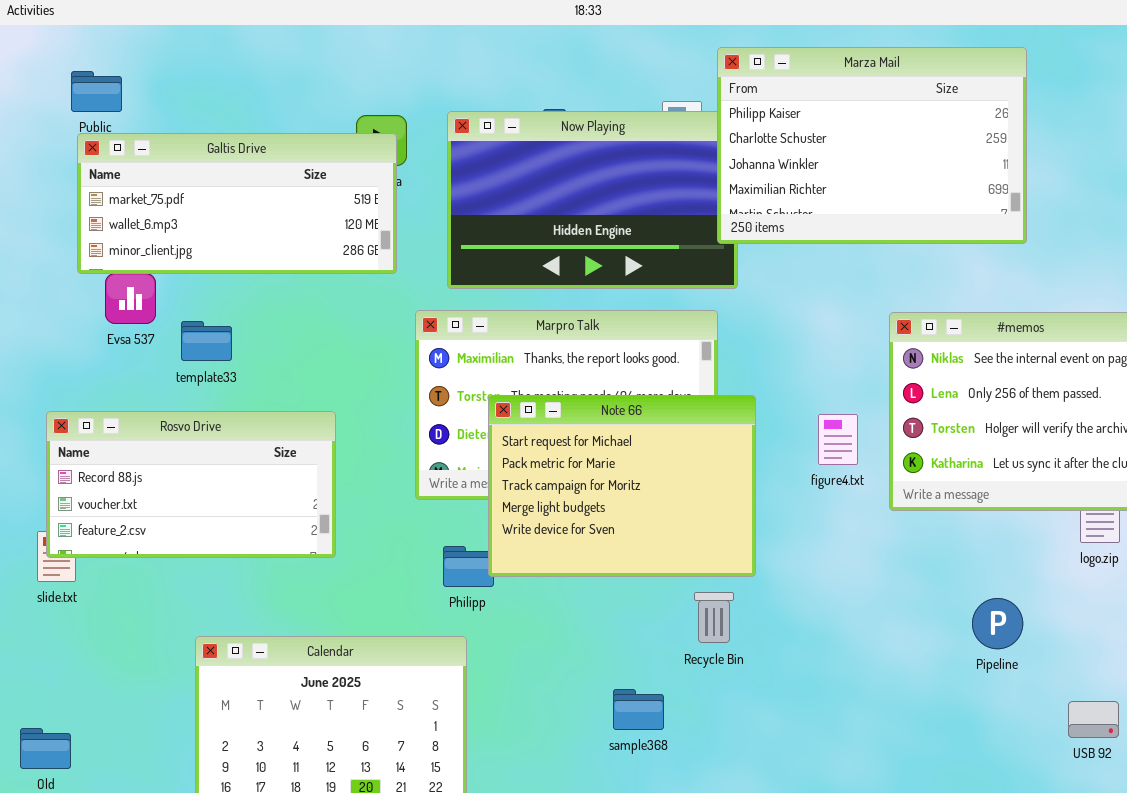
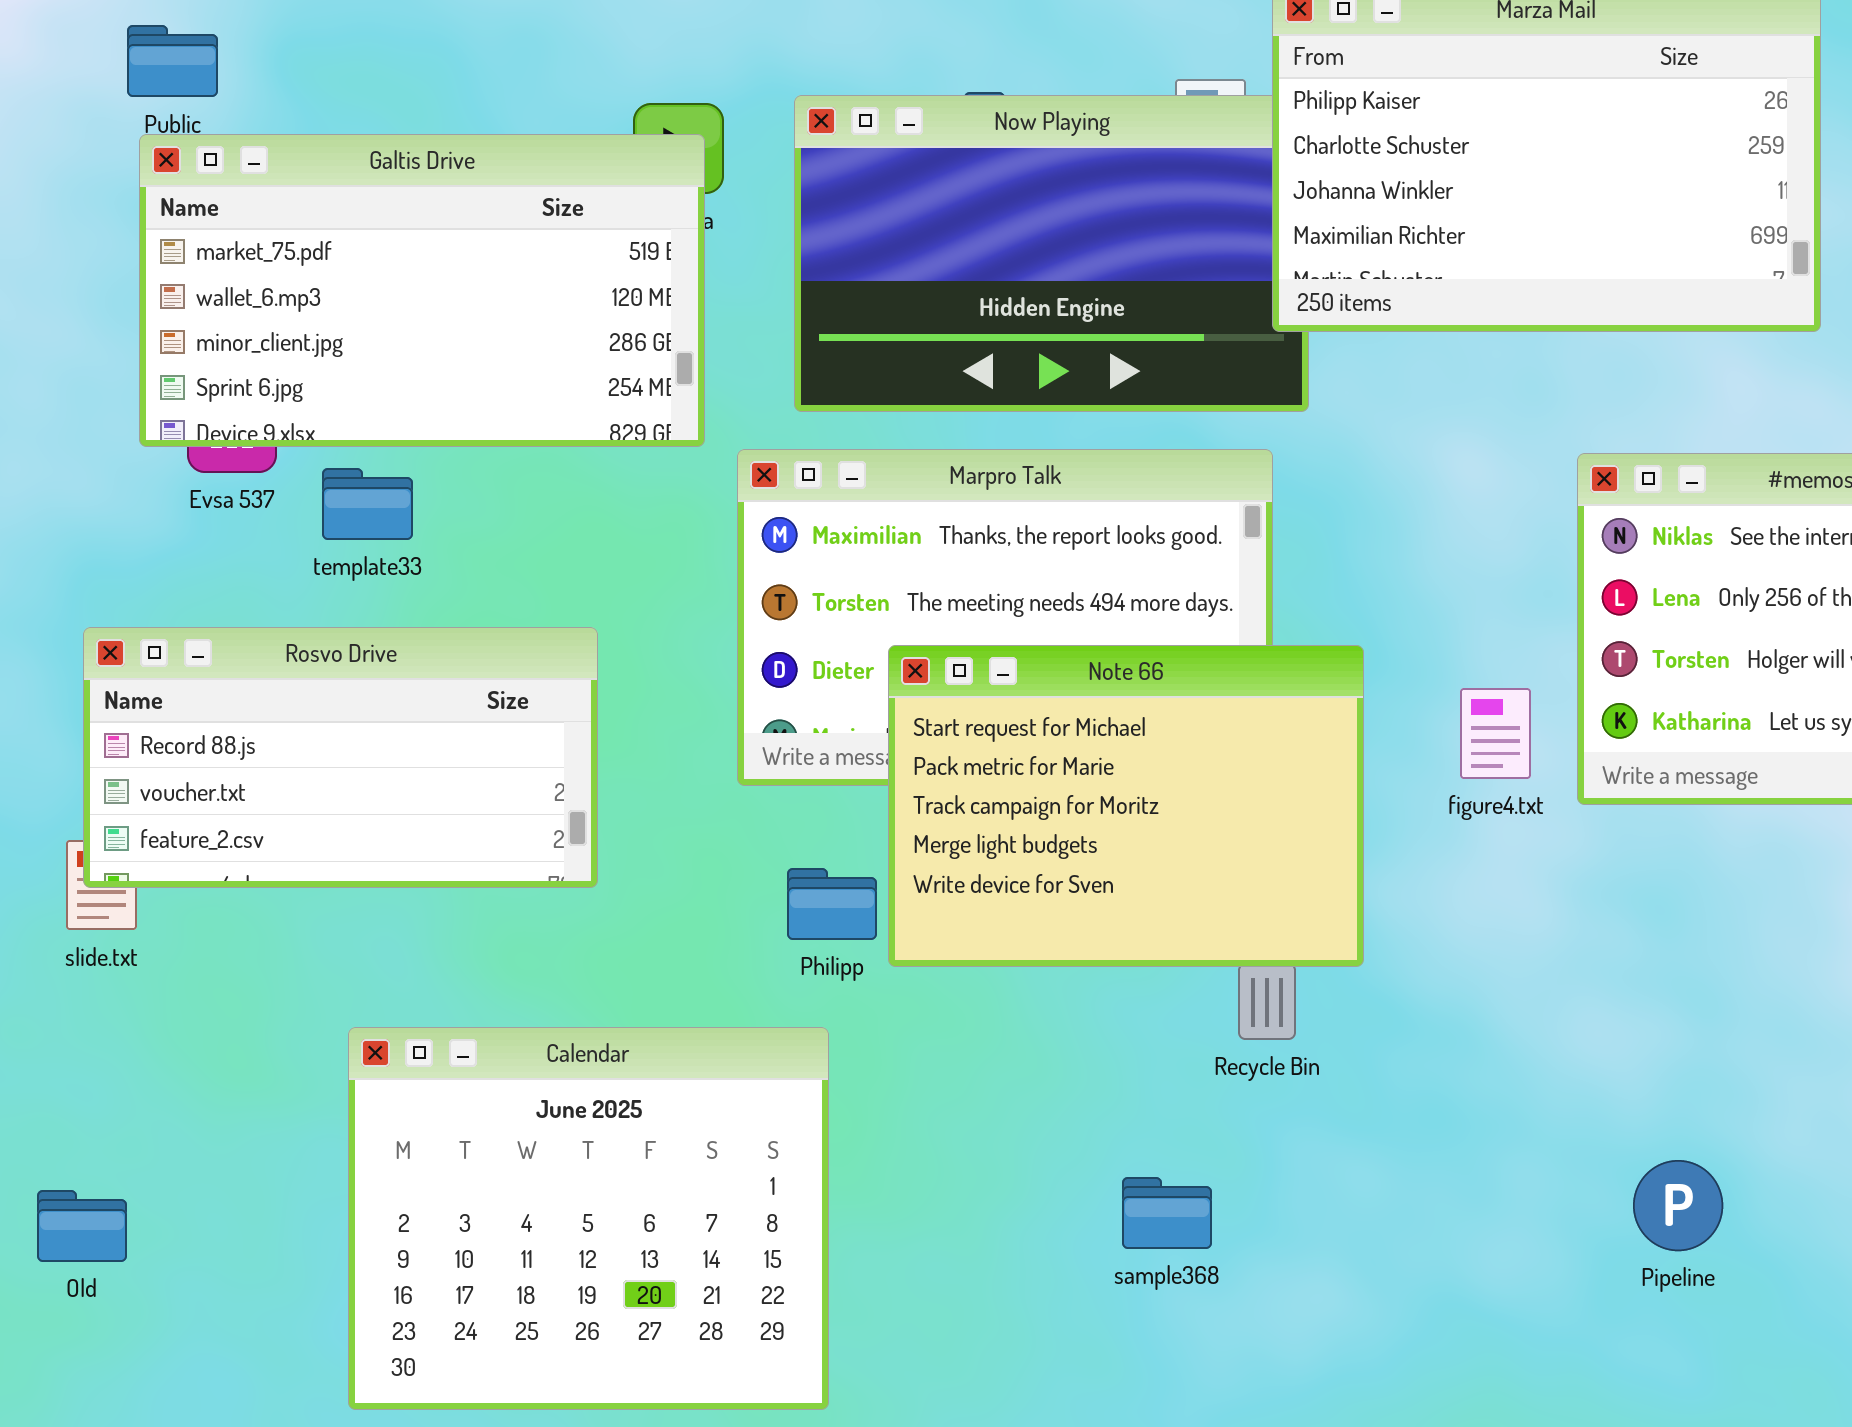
Galtis Drive: [77,133,397,274] -> [139,134,705,447], resized
Note 66: [488,395,756,577] -> [888,645,1364,967], moved
figure4.txt: [818,414,858,465] -> [1460,688,1531,779], moved
Pipeline: [972,598,1023,649] -> [1633,1160,1723,1251], moved
sample368: [613,689,664,730] -> [1122,1177,1212,1249], moved

